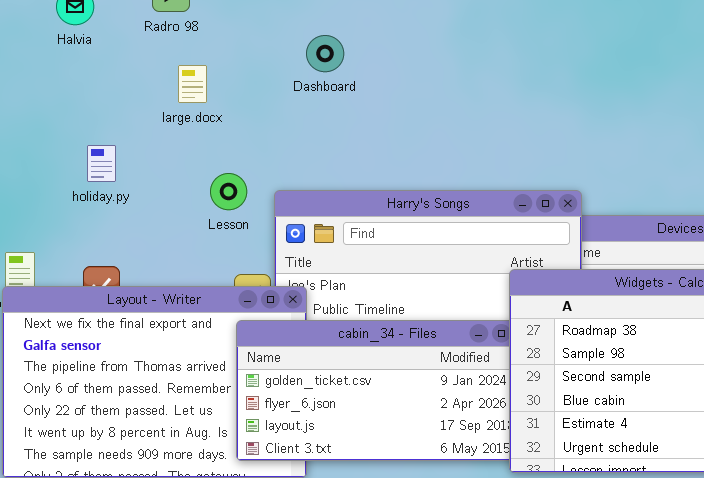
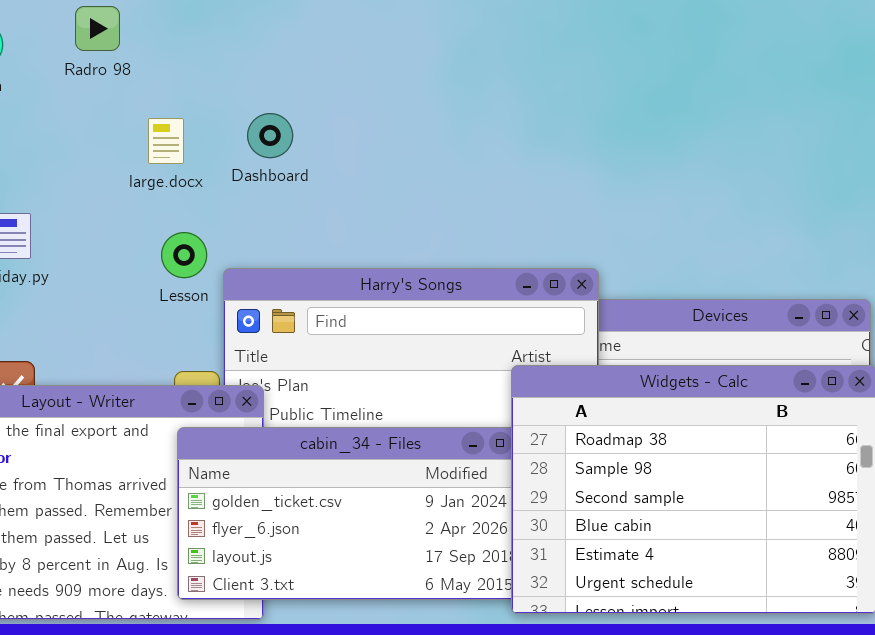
Dashboard: [306,35,344,72] -> [247,113,293,158], moved
large.docx: [178,65,207,103] -> [148,118,184,164], moved
Lesson: [210,173,247,210] -> [161,232,207,278], moved

